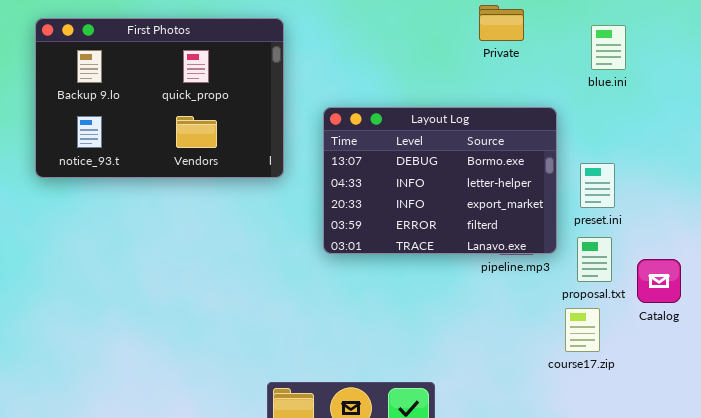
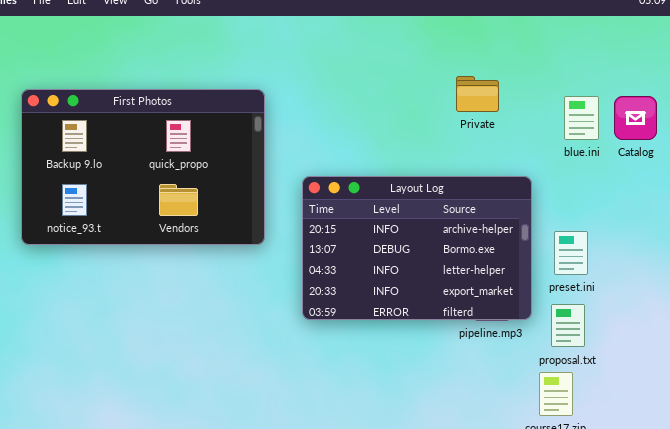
Layout Log: [323,107,557,254] -> [302,176,532,320], scrolled up 1 row
Catalog: [637,259,681,303] -> [614,96,657,140], moved

